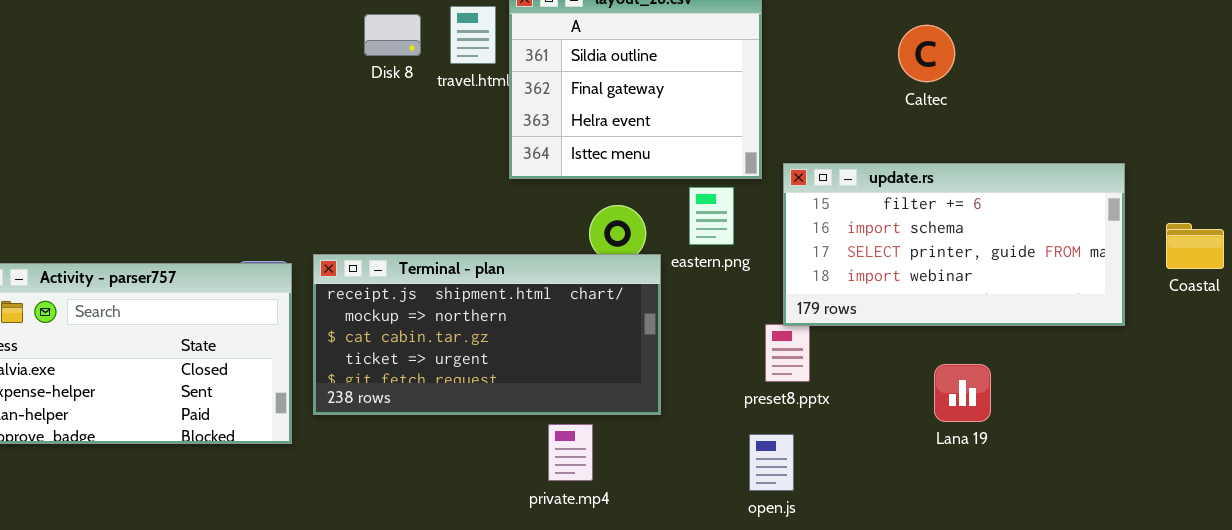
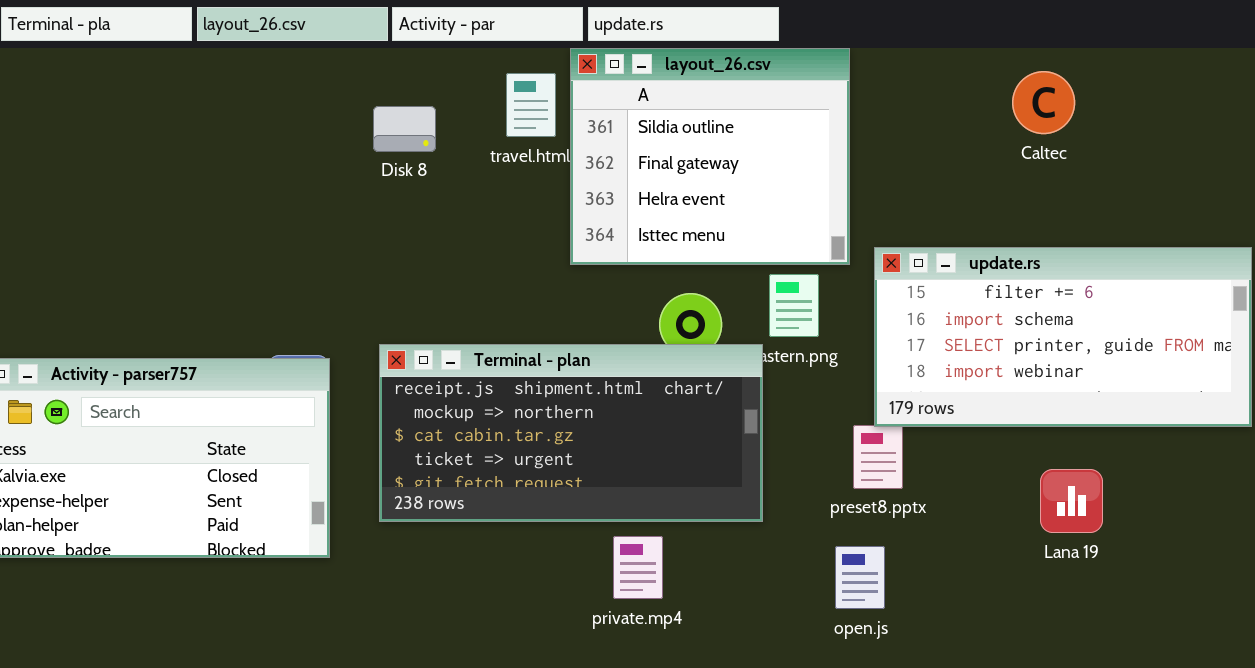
Disk 8: [364,14,421,56] -> [373,106,436,152], moved
Caltec: [898,25,955,82] -> [1012,71,1075,134], moved
Terminal - plan: [313,254,661,415] -> [379,344,763,522], moved

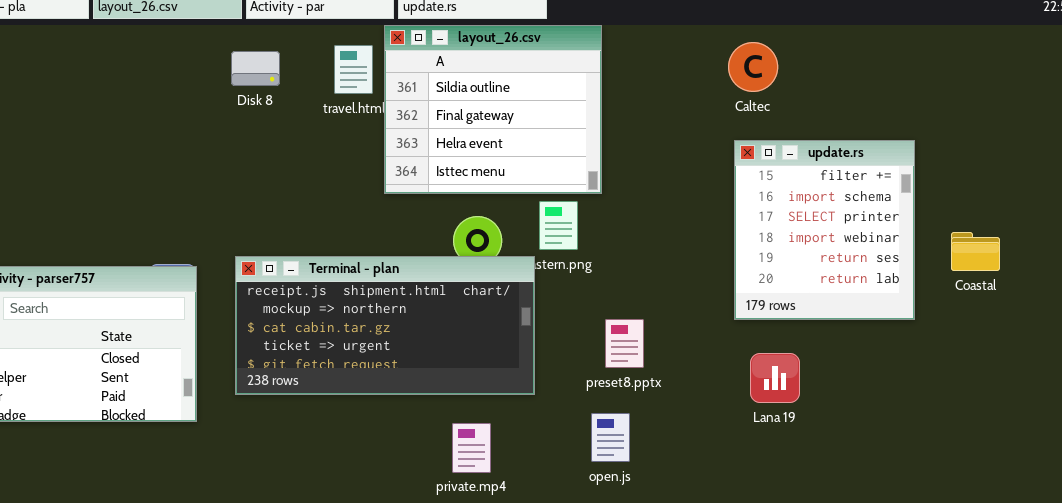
Disk 8: [373,106,436,152] -> [231,51,280,86], moved
update.rs: [874,247,1252,427] -> [734,140,915,320], resized
private.mp4: [613,536,663,599] -> [452,423,491,473], moved

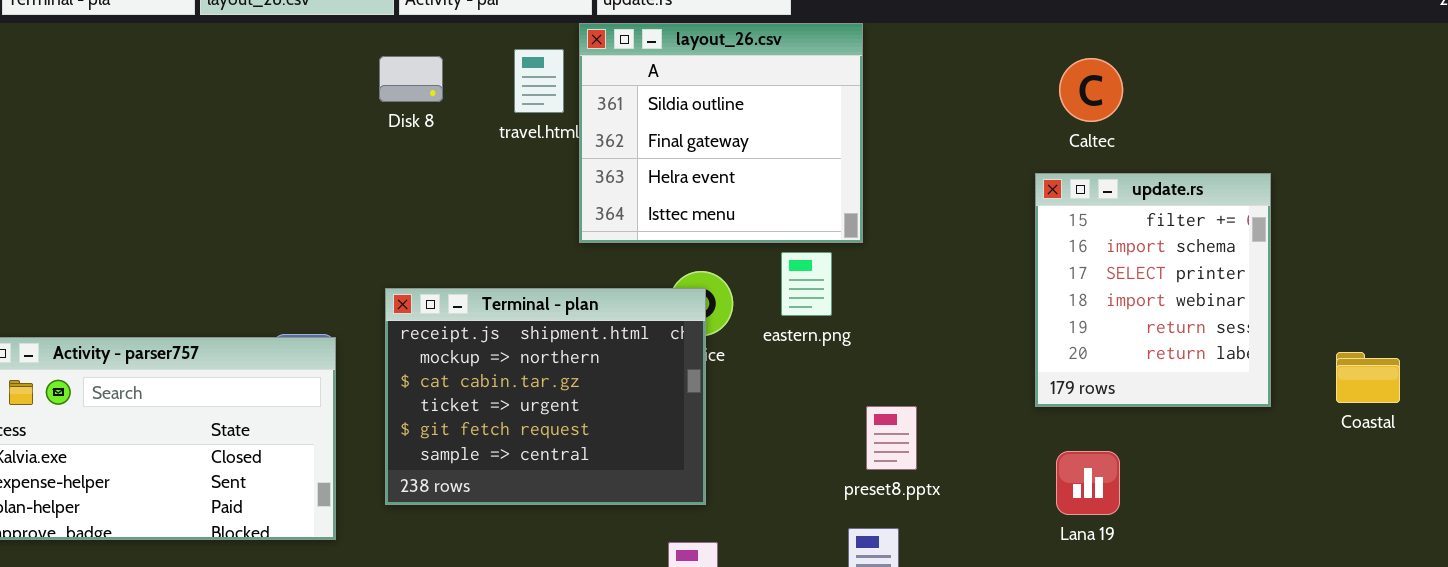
Caltec: [728,42,778,92] -> [1059,58,1123,122], moved
Coastal: [951,232,1000,271] -> [1336,352,1400,403], moved
Terminal - plan: [235,256,535,395] -> [385,288,706,505], resized

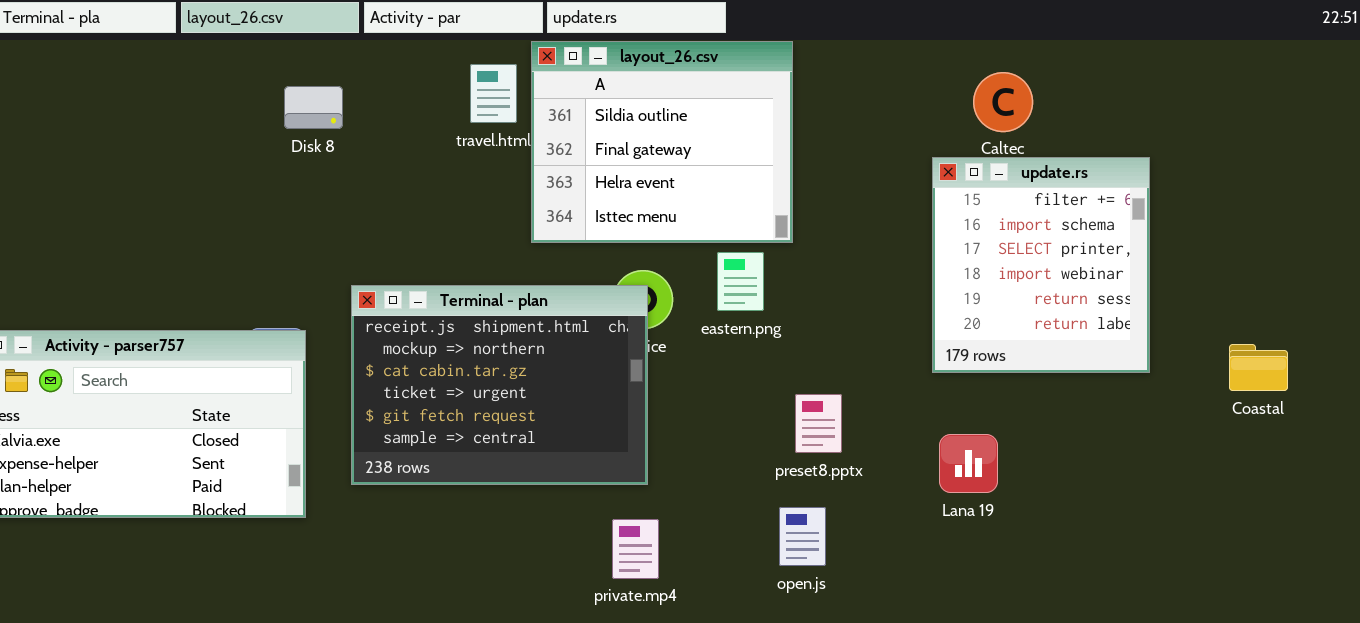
Disk 8: [379,56,443,102] -> [284,86,343,129], moved
update.rs: [1035,173,1271,407] -> [932,157,1150,373], moved
Lana 19: [1056,451,1120,515] -> [939,434,998,493], moved

